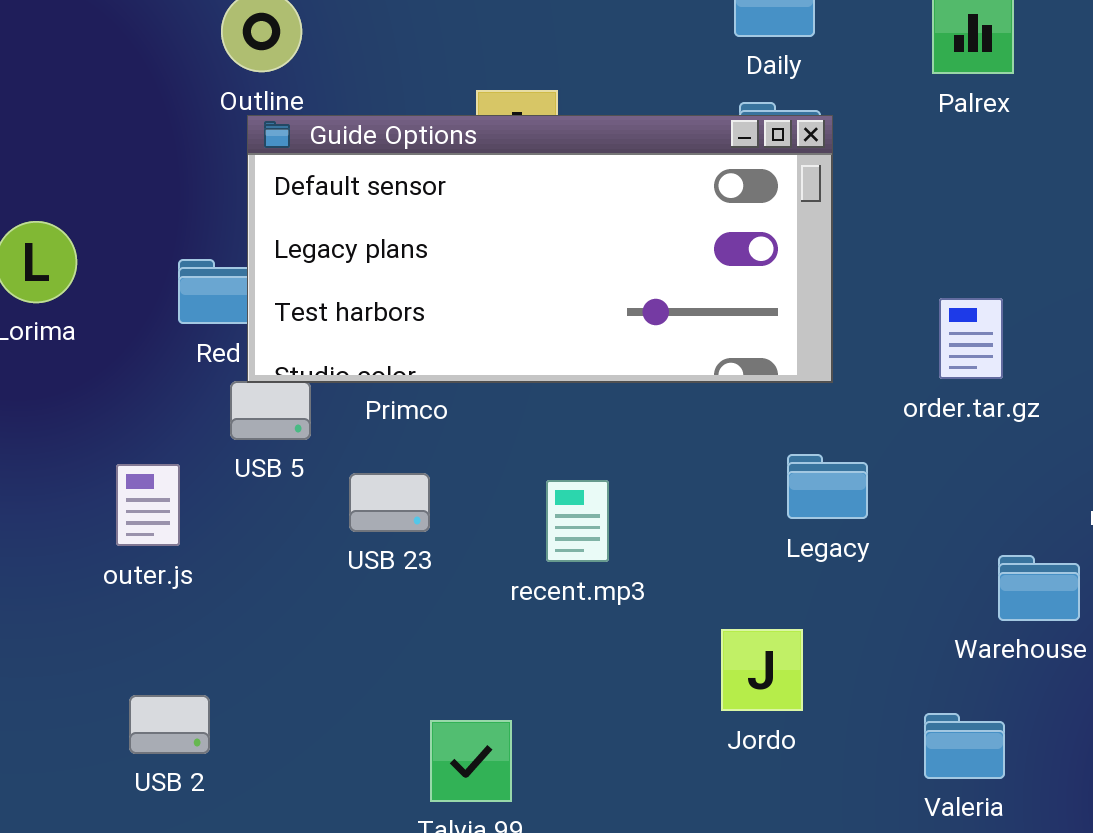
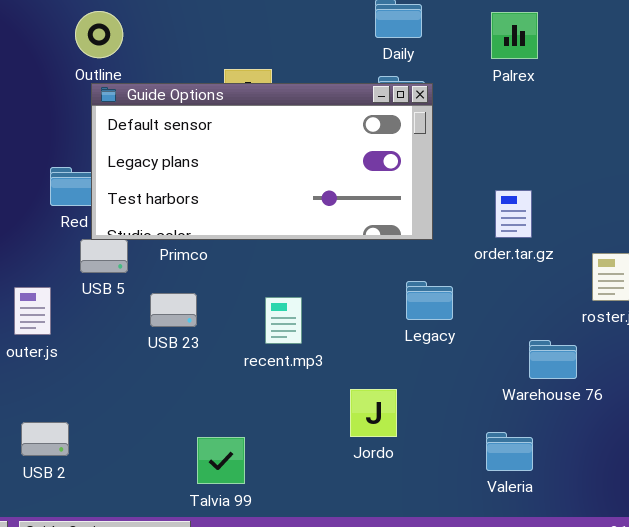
Jordo: [721,629,803,711] -> [350,389,397,437], moved

